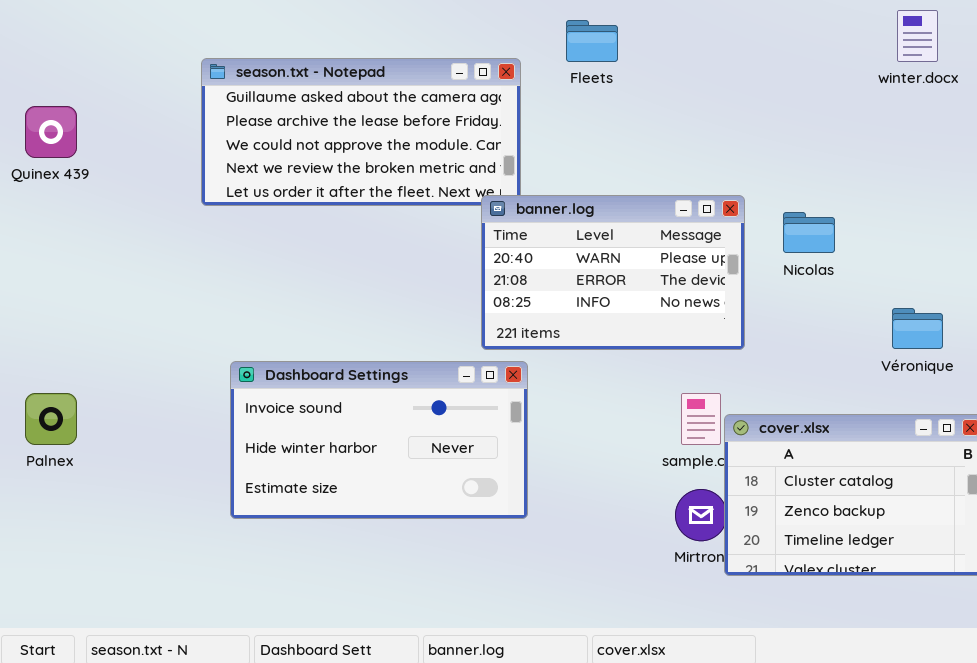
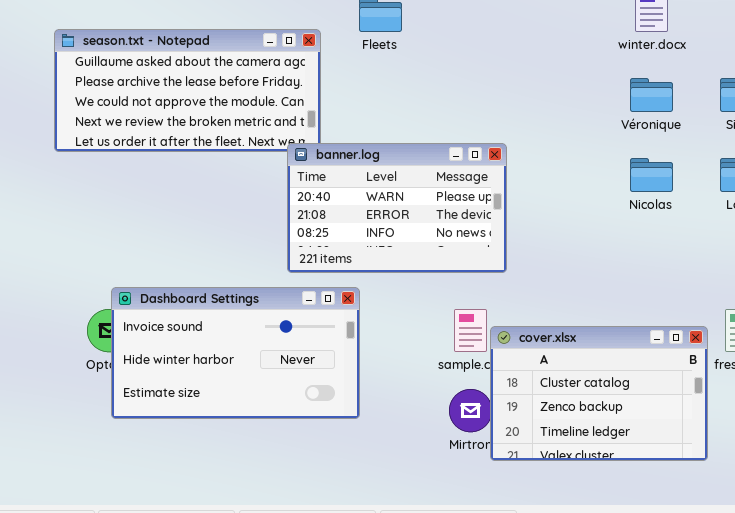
Nicolas: [783,212,835,253] -> [630,158,673,192], moved
Véronique: [892,308,943,349] -> [630,78,673,112], moved
Dashboard Settings: [230,361,528,519] -> [111,287,360,419], moved

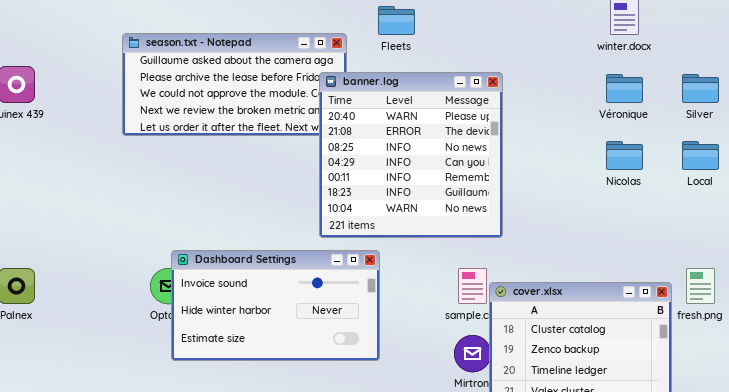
banner.log: [287,143,507,273] -> [319,72,503,238], resized

